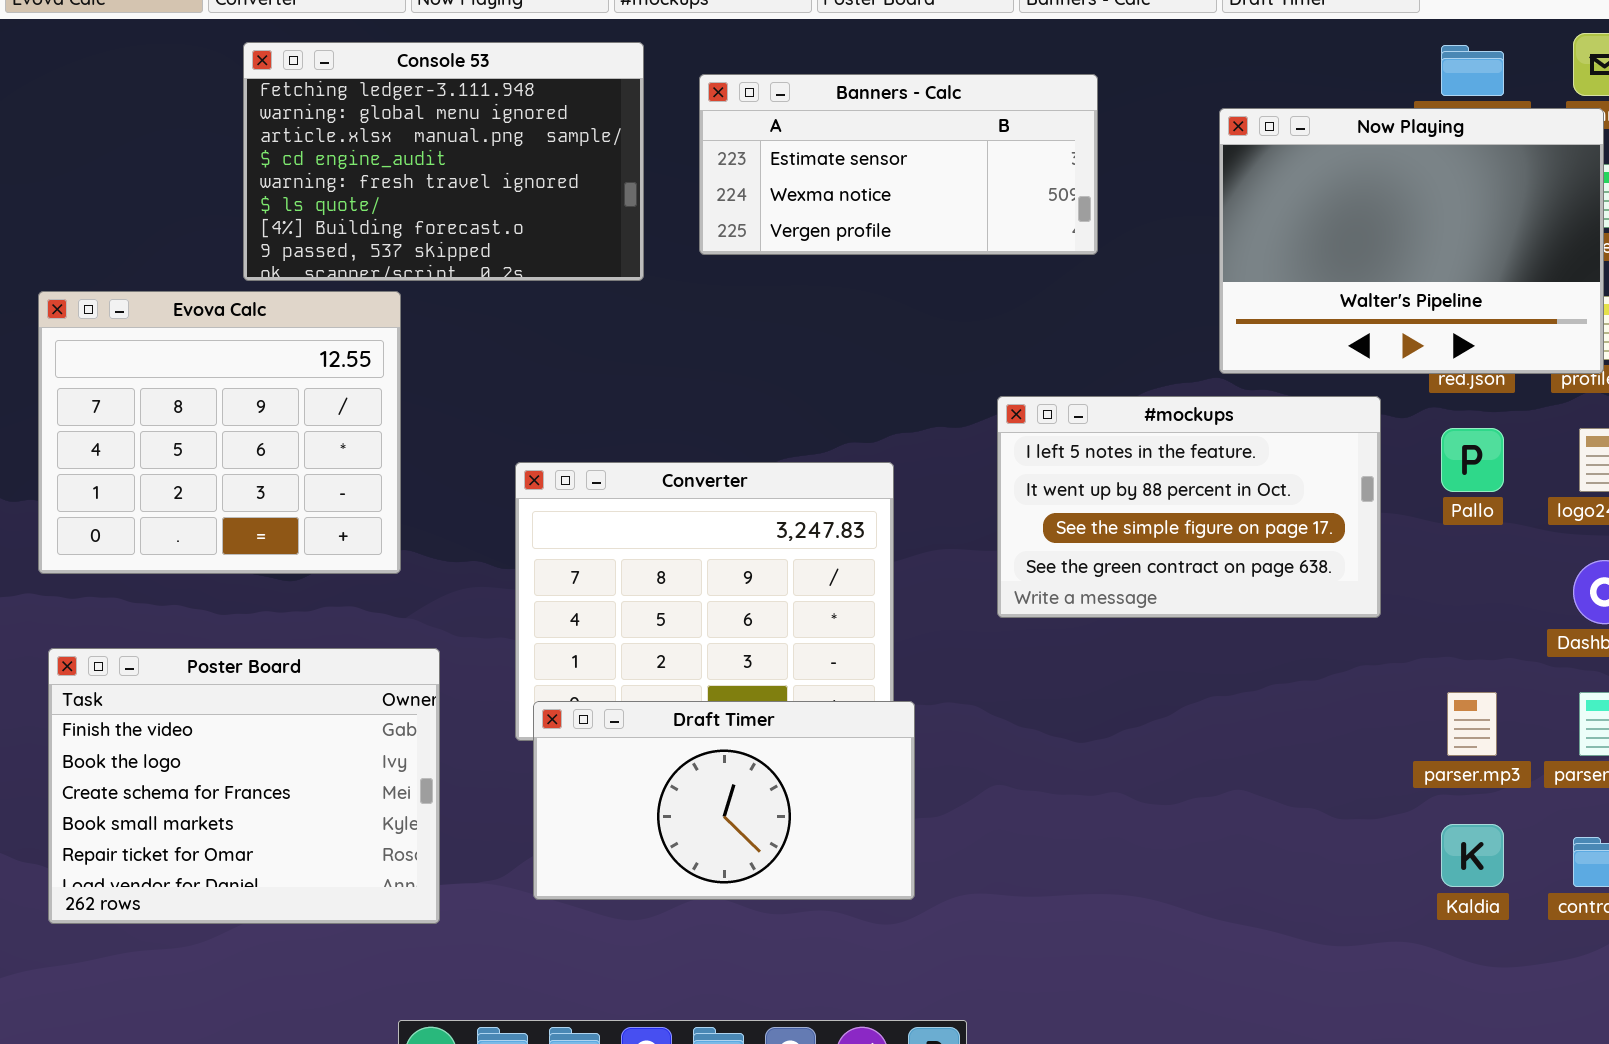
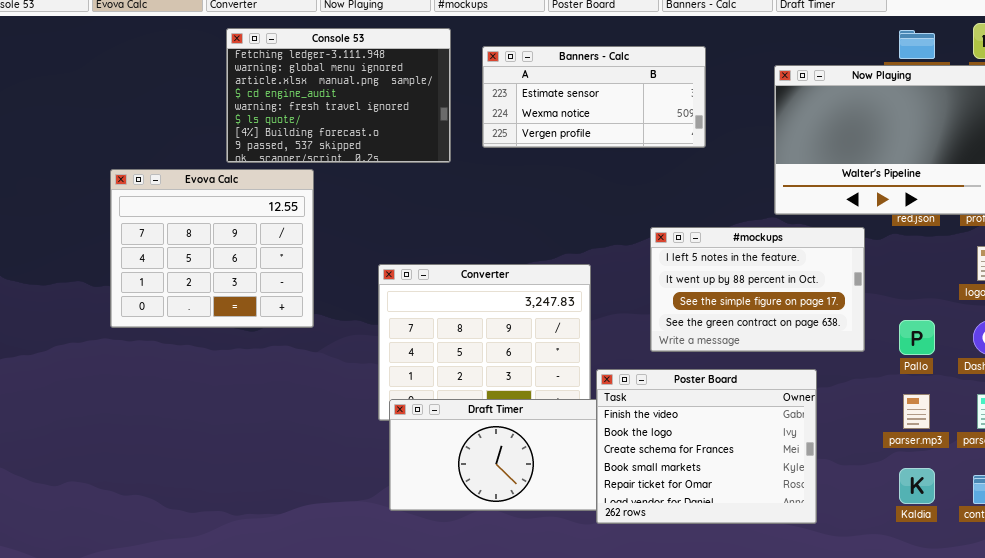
Pallo: [1441,428,1504,492] -> [899,320,935,355], moved
Poster Board: [48,648,440,924] -> [596,369,817,524], moved

